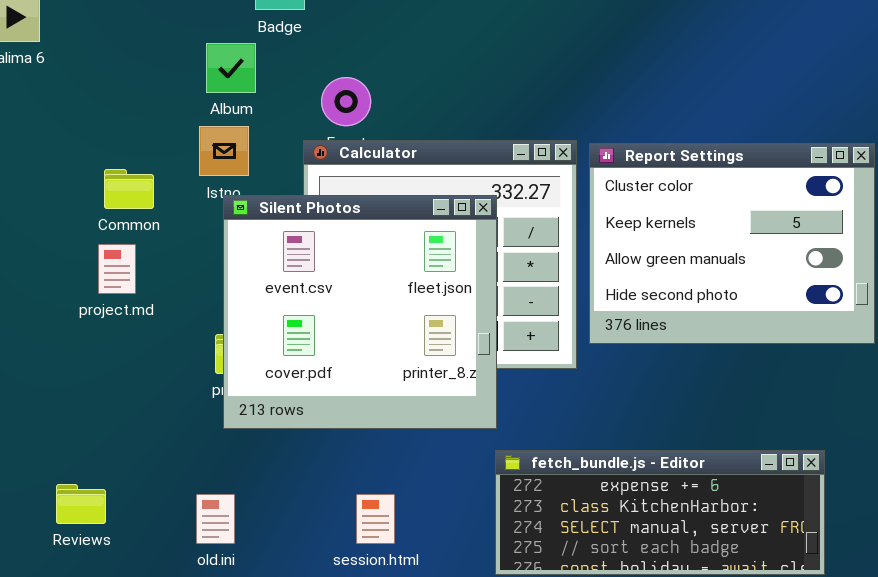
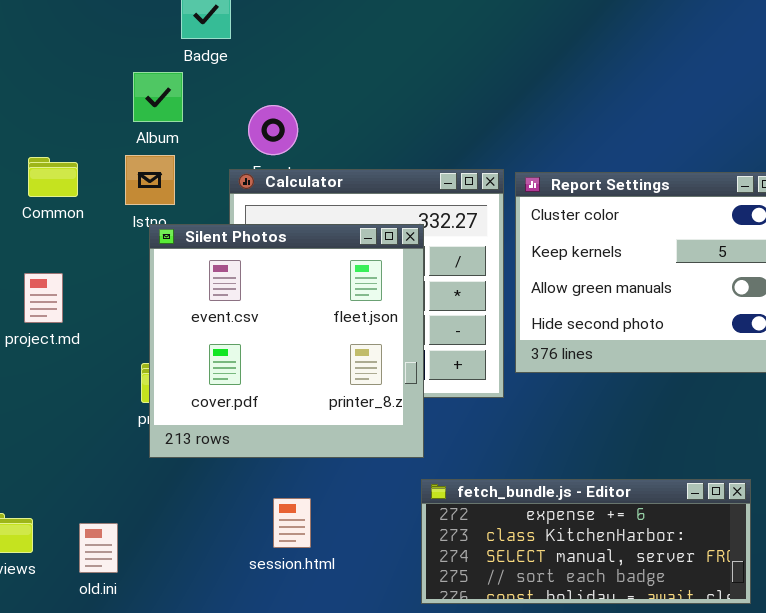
Common: [104,169,154,209] -> [28,157,78,197], moved
old.ini: [196,494,235,544] -> [79,523,118,573], moved
session.html: [356,494,395,544] -> [273,498,311,548], moved

